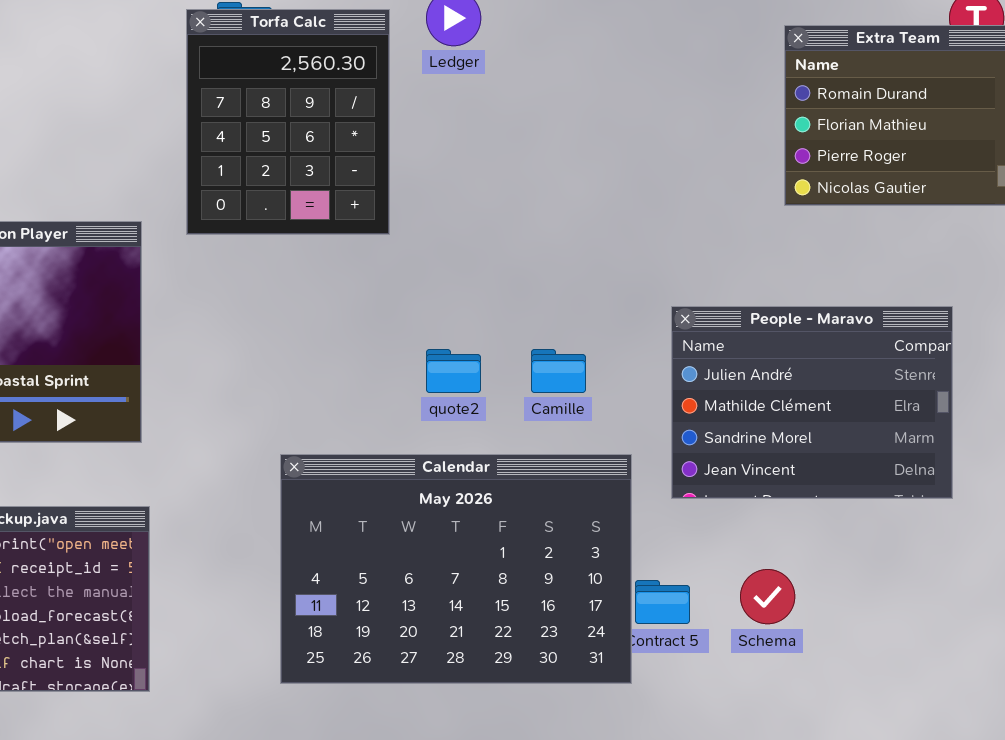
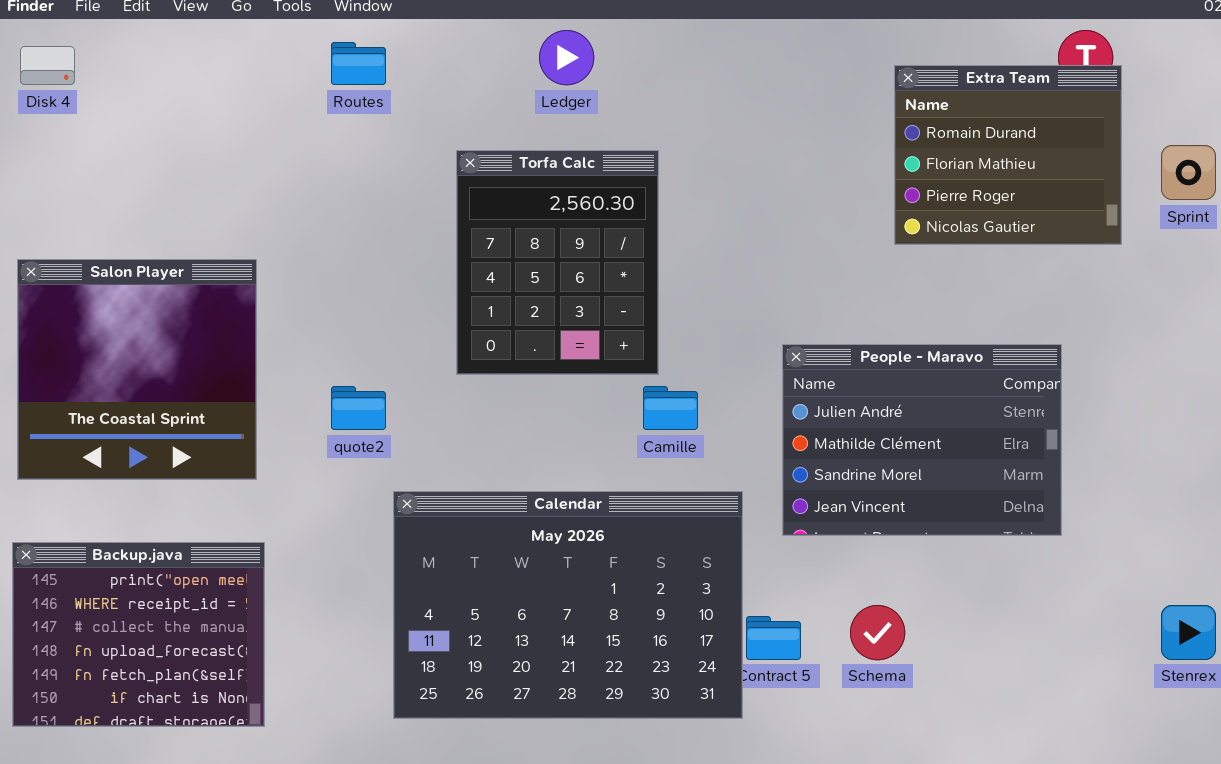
Torfa Calc: [186,9,390,235] -> [456,150,659,375], moved
quote2: [426,349,481,393] -> [331,386,386,430], moved

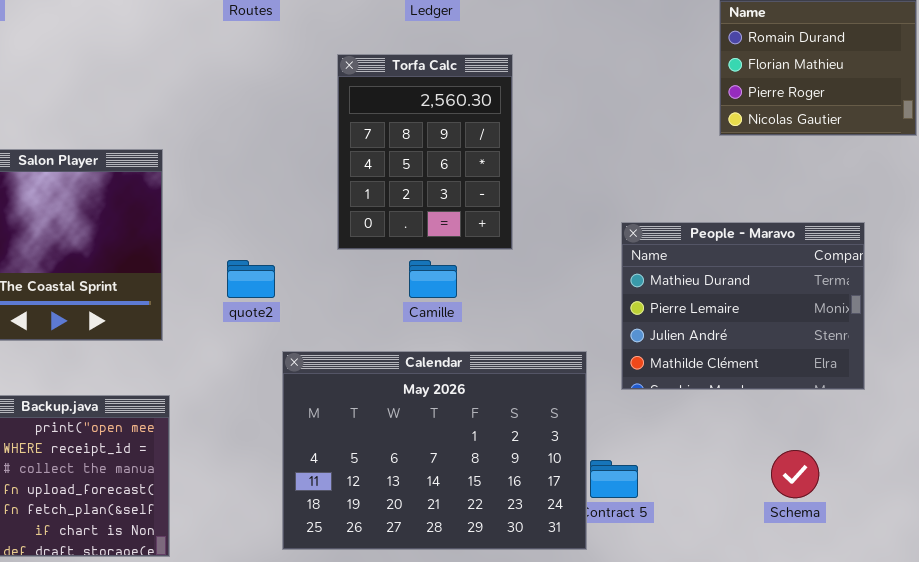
People - Maravo: [782,344,1062,536] -> [621,222,865,390], scrolled up 2 rows
Camille: [643,386,698,430] -> [409,260,457,298], moved
Schema: [850,605,905,660] -> [771,450,819,498], moved

